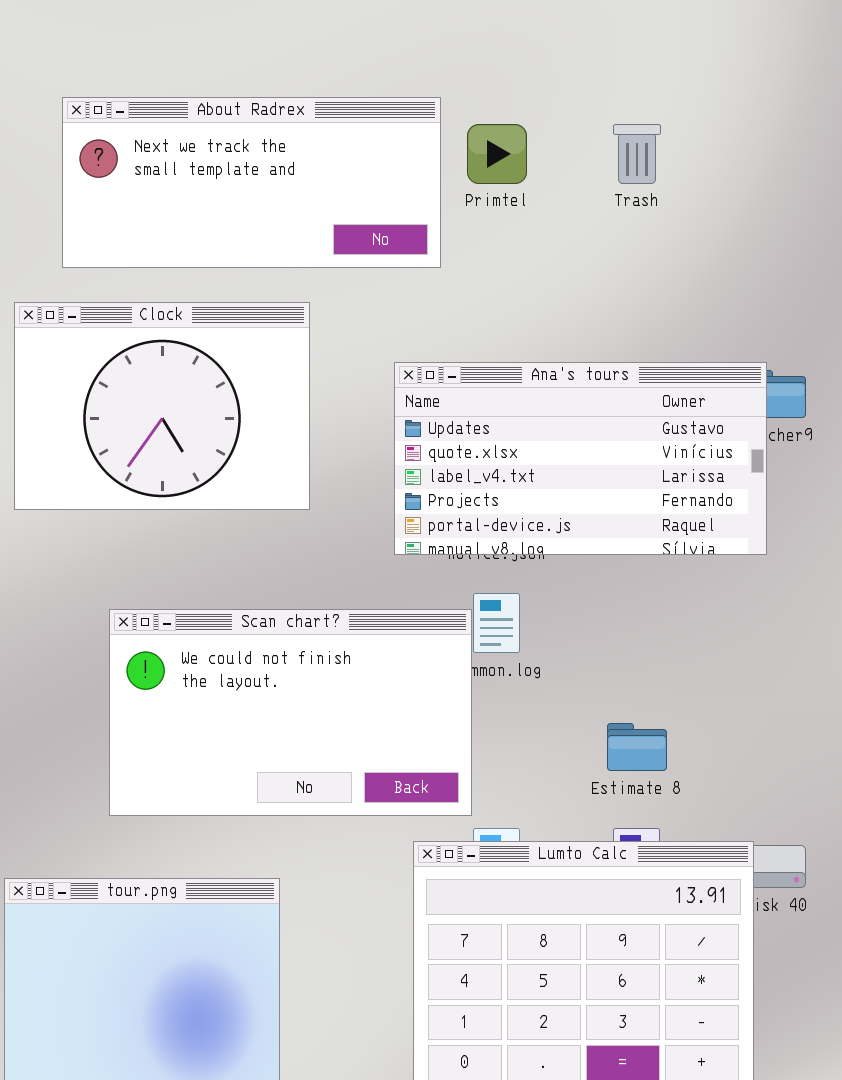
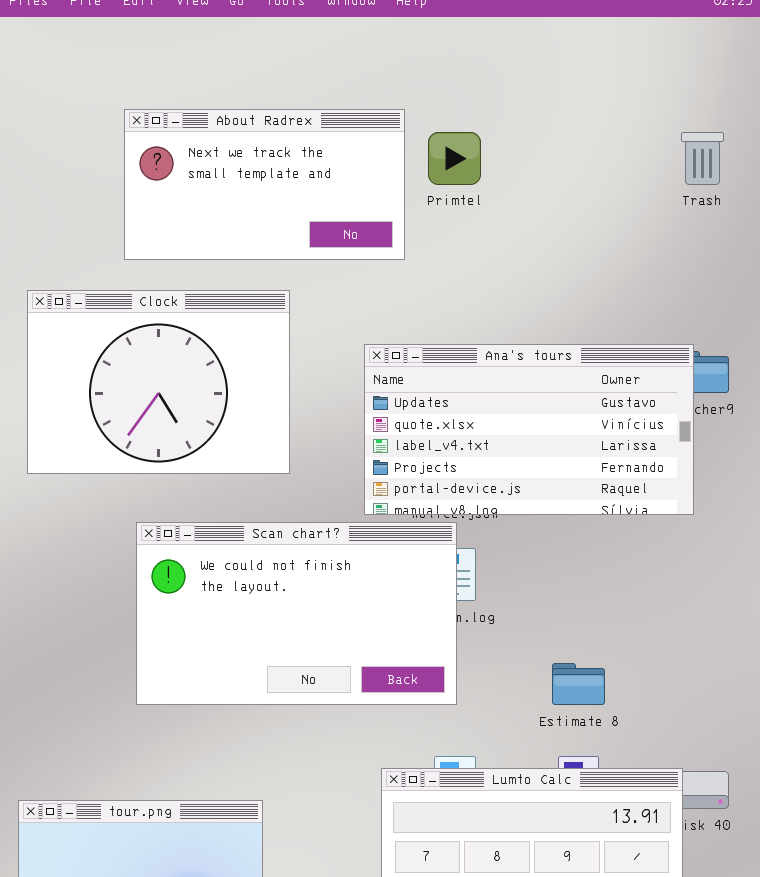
About Radrex: [62,97,441,268] -> [124,109,405,260], resized
Trash: [613,124,661,184] -> [681,132,724,185], moved
Scan chart?: [109,609,472,816] -> [136,522,457,705], moved

